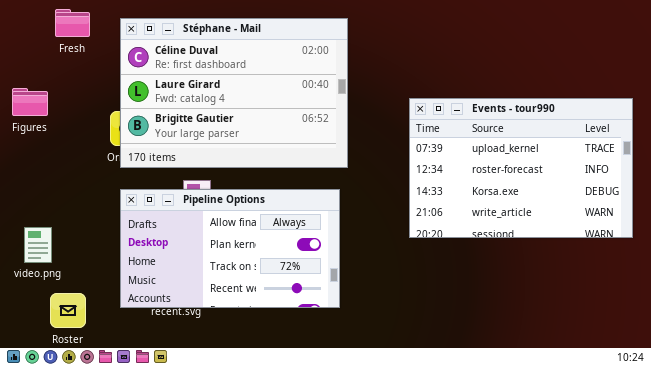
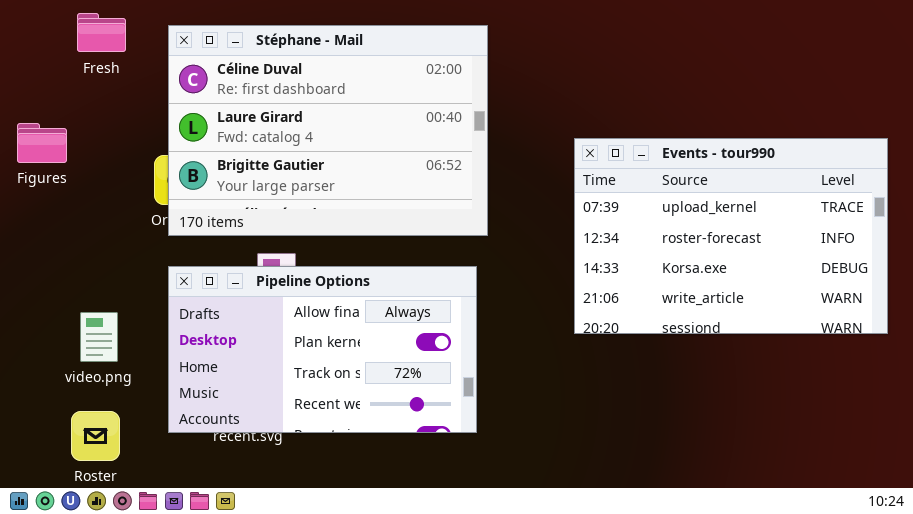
video.png: [24,227,52,263] -> [80,312,118,362], moved

